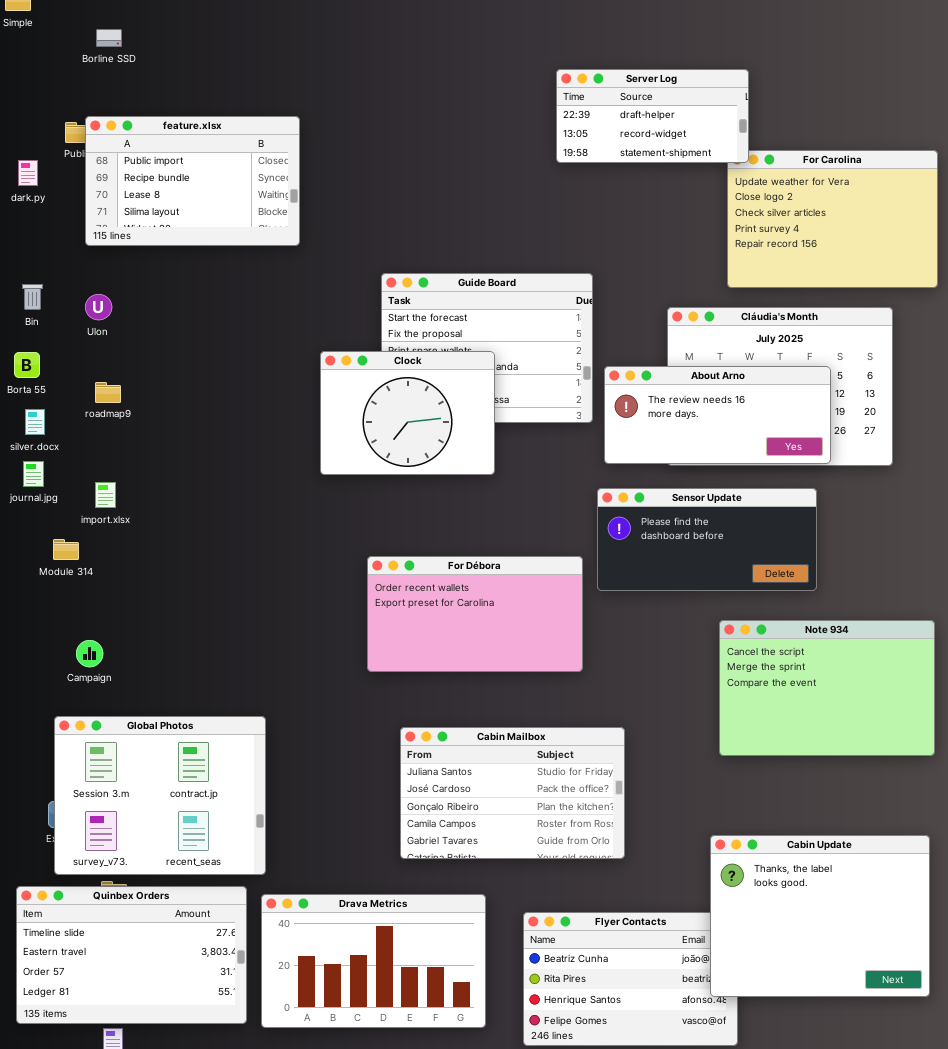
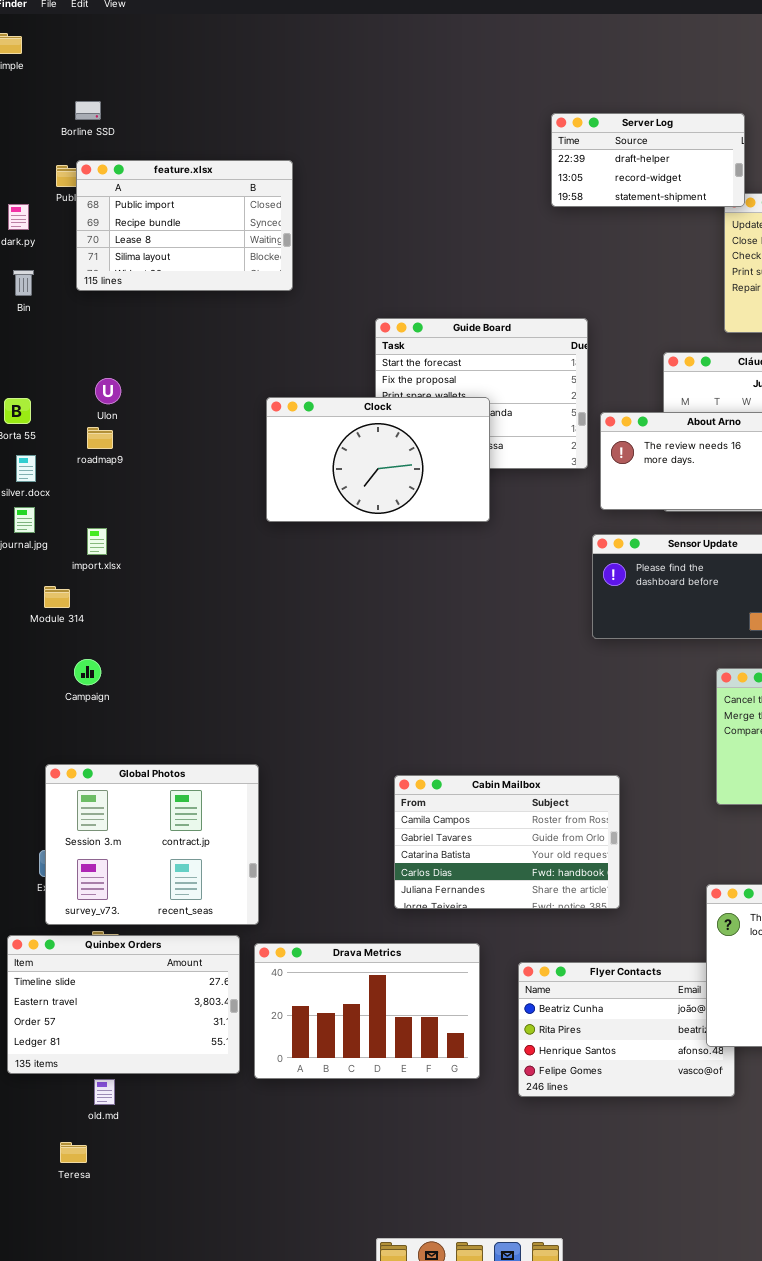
Borline SSD: [96,29,122,47] -> [75,101,101,120], moved
Bin: [22,284,43,310] -> [13,270,34,296], moved
Ulon: [85,294,112,320] -> [95,378,121,404], moved
Clock: [320,351,495,475] -> [266,397,490,522], resized
For Débora: [367,556,583,672] -> none, closed
Campaign: [76,640,103,667] -> [74,659,101,685], moved
Cabin Mailbox: [400,727,625,859] -> [394,775,620,909], scrolled down 3 rows

